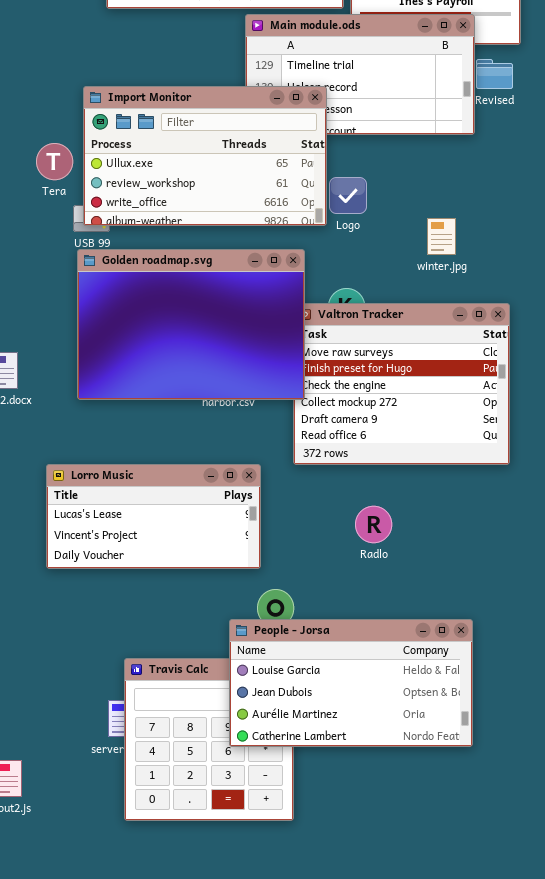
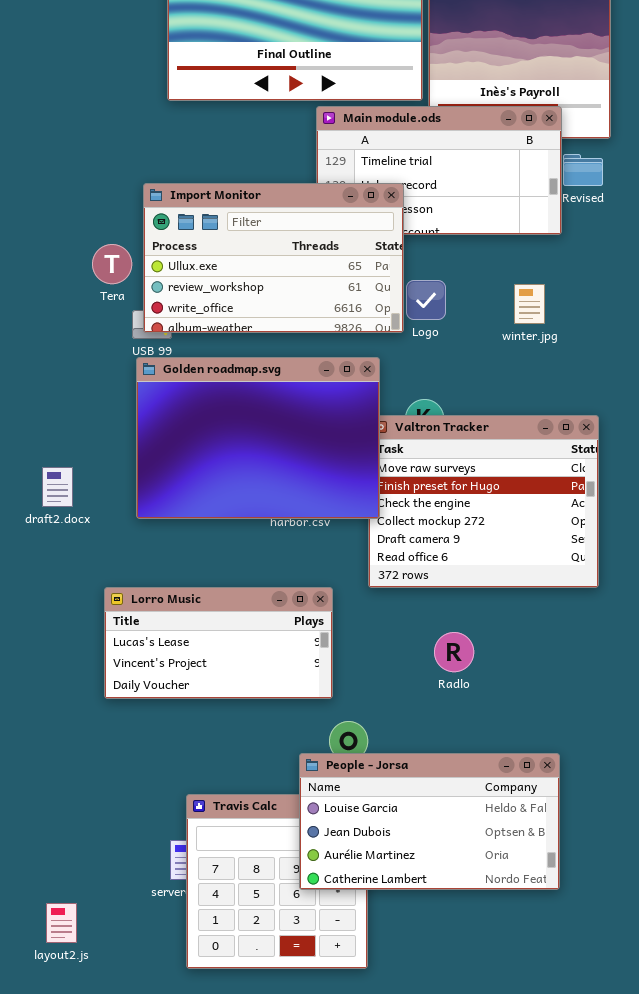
winter.jpg: [427,218,456,255] -> [514,284,545,324], moved

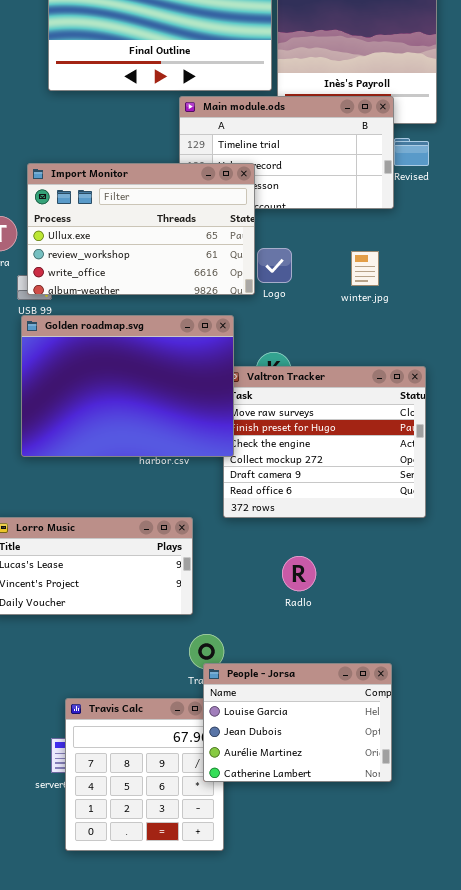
People - Jorsa: [299,753,560,890] -> [203,663,392,782], resized

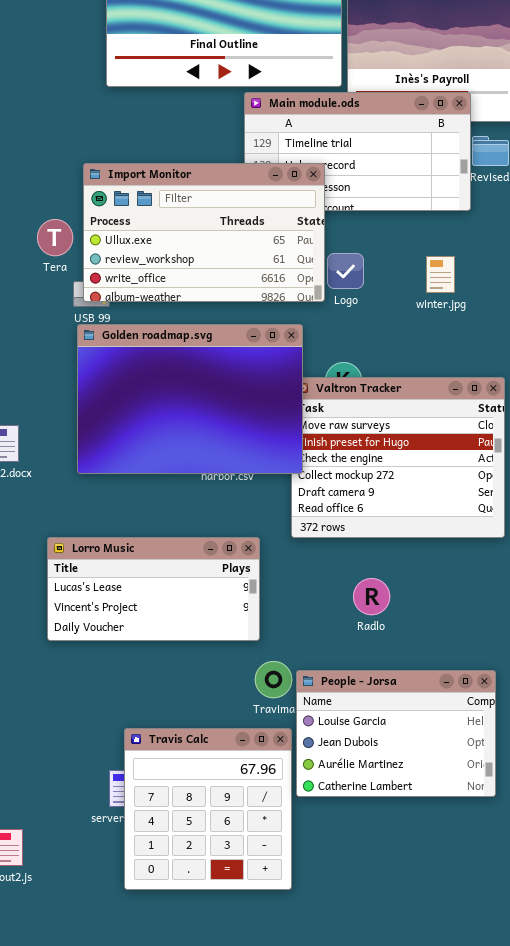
People - Jorsa: [203,663,392,782] -> [296,670,496,797], moved

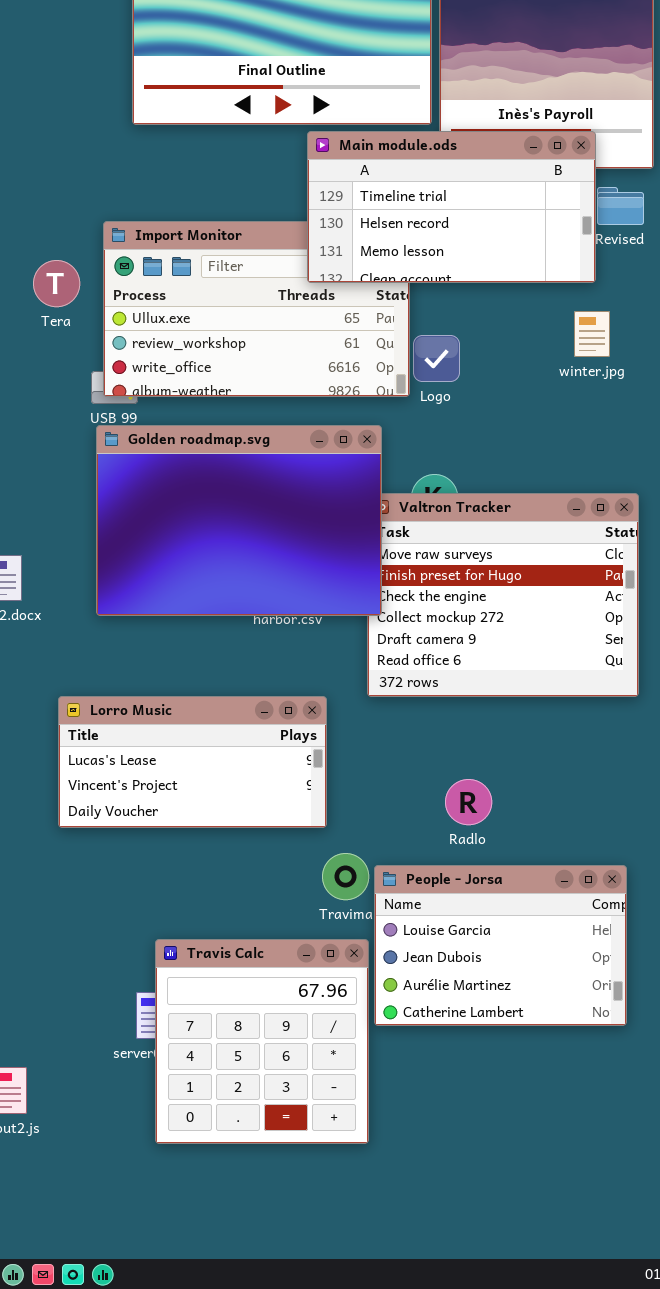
Main module.ods: [244,92,471,211] -> [307,131,596,283], raised
Tera: [37,219,73,256] -> [33,260,80,307], moved
winter.jpg: [426,256,455,293] -> [574,311,610,357], moved
Radlo: [353,578,390,615] -> [445,779,492,825], moved

